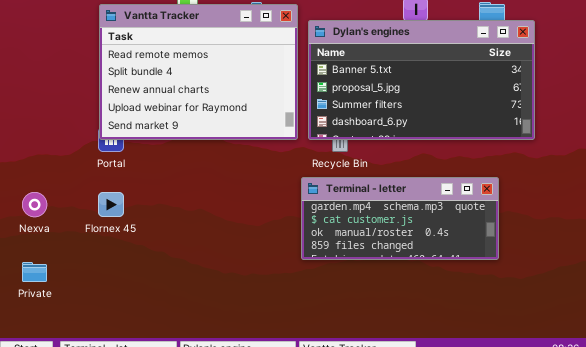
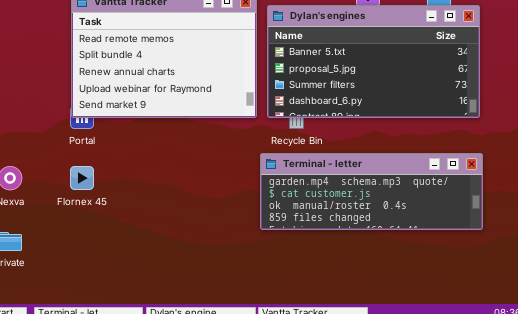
Terminal - letter: [301,177,499,260] -> [260,153,483,230], resized

